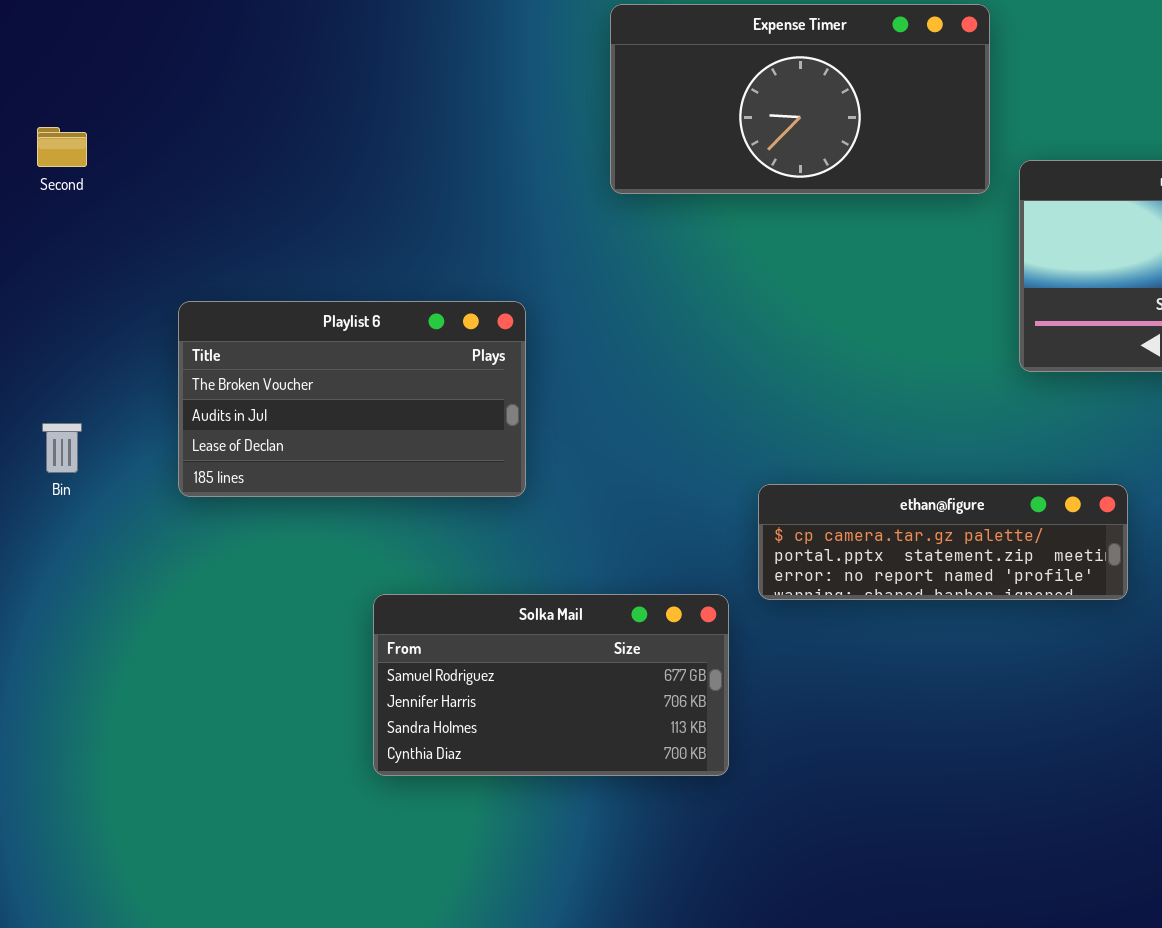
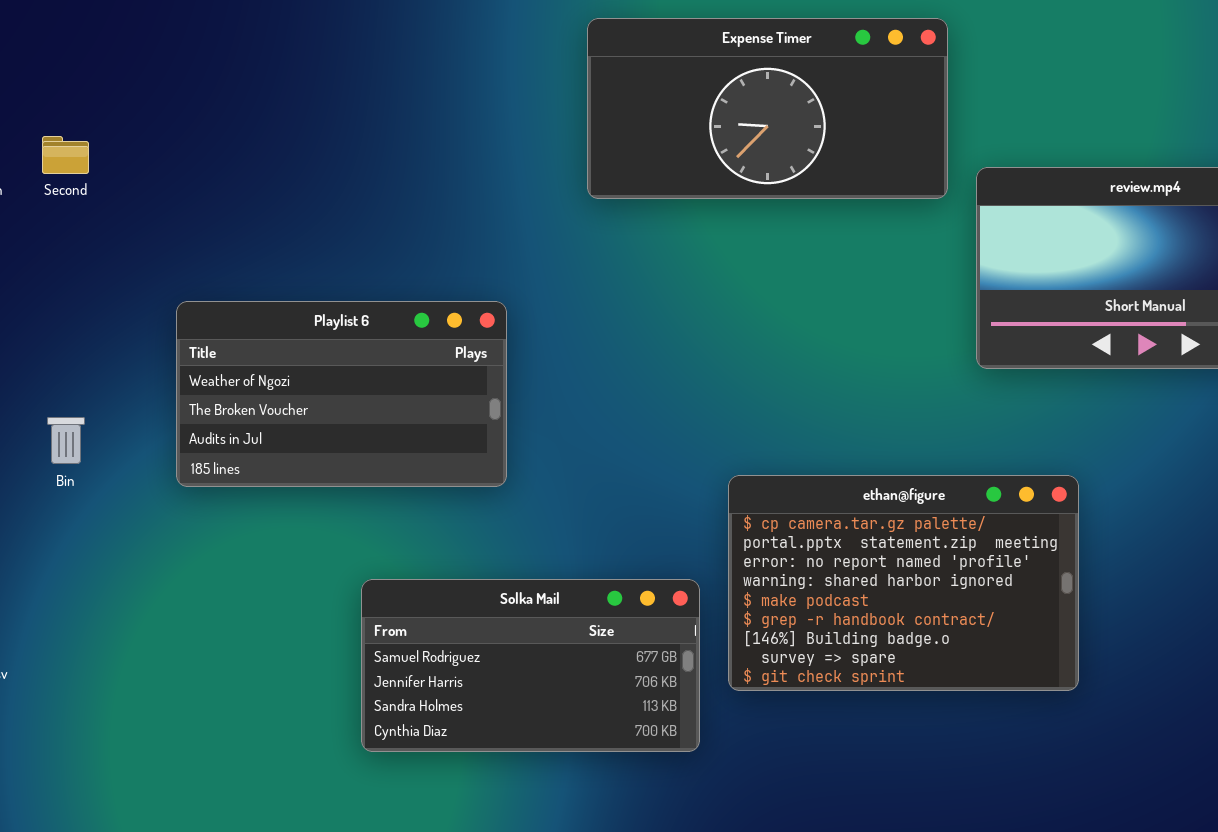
Playlist 6: [178,301,526,497] -> [176,301,507,487], scrolled up 1 row
ethan@figure: [758,484,1128,600] -> [728,475,1079,691], resized

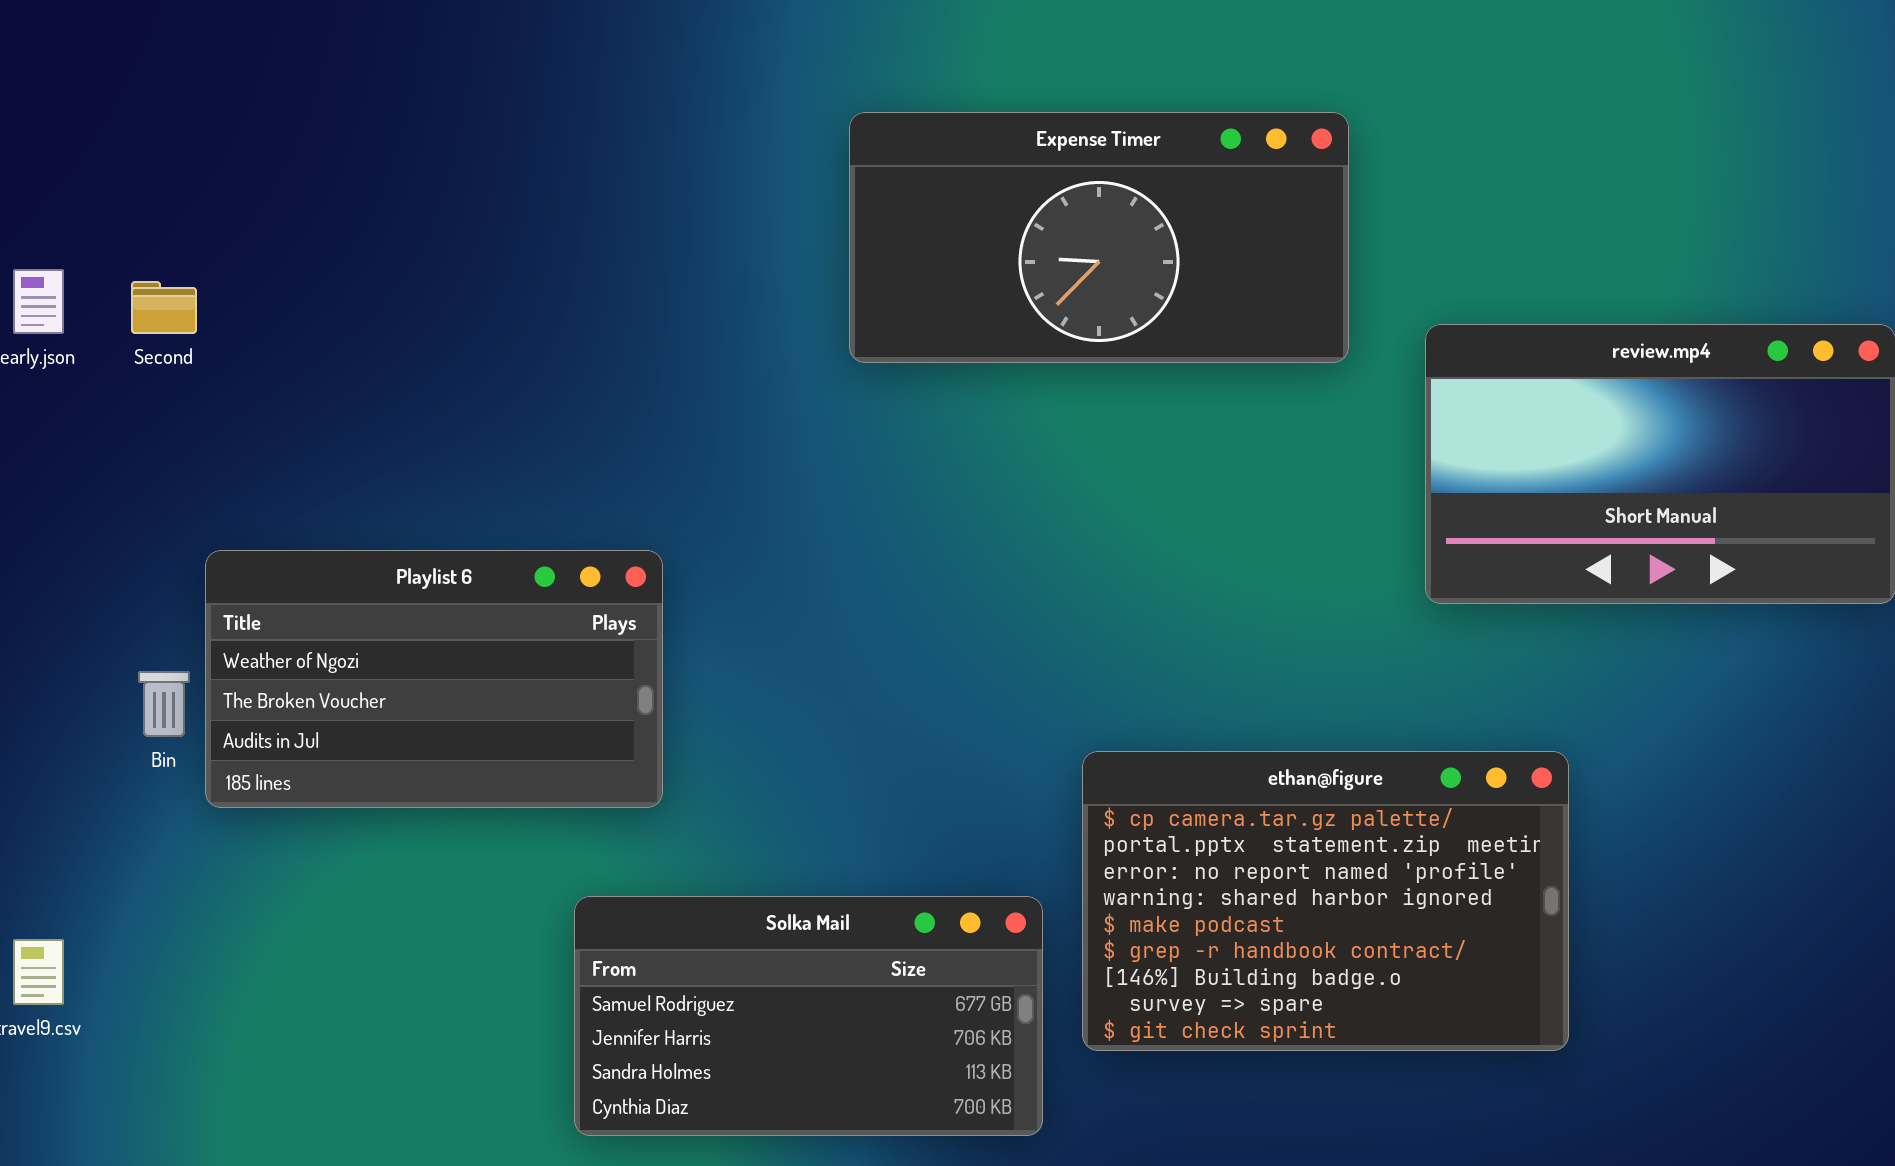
Expense Timer: [587,18,948,199] -> [849,112,1349,363], moved
Playlist 6: [176,301,507,487] -> [205,550,663,808], moved

